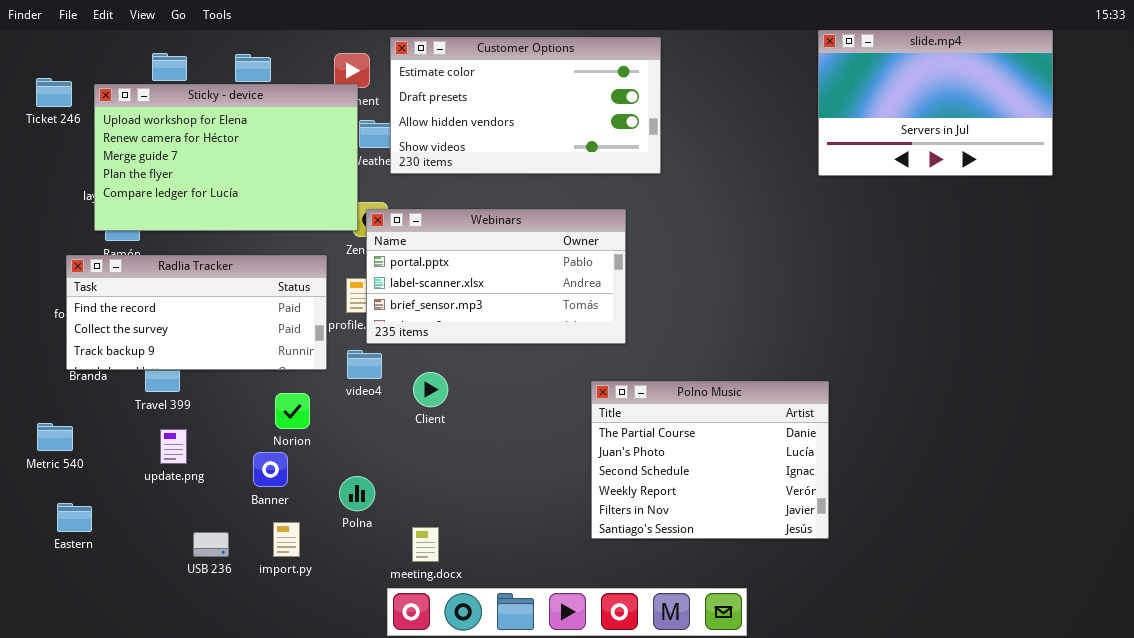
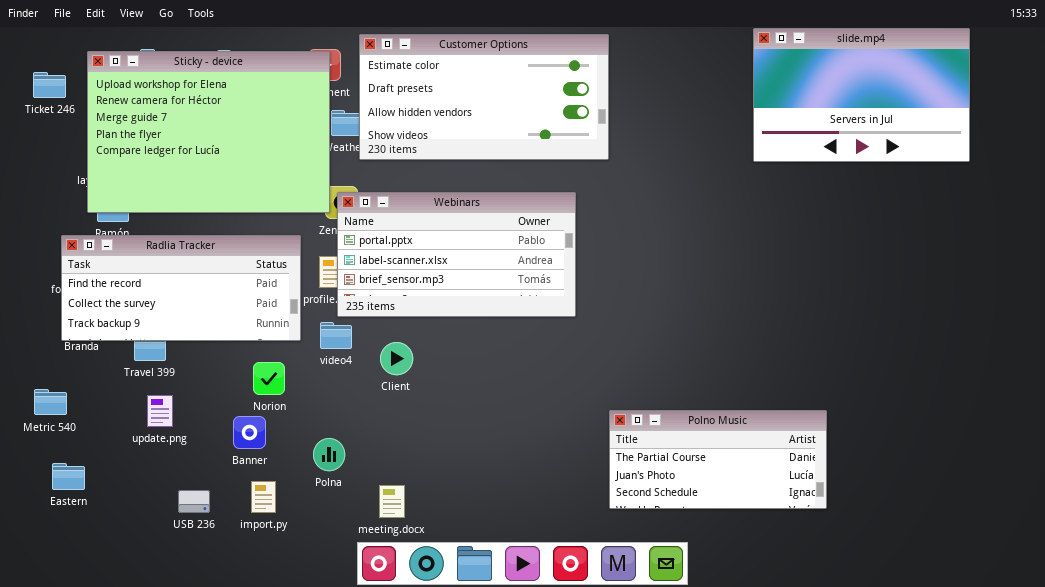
Sticky - device: [94,84,358,231] -> [87,51,330,213], resized
Polno Music: [591,381,829,539] -> [609,410,827,509], moved, resized

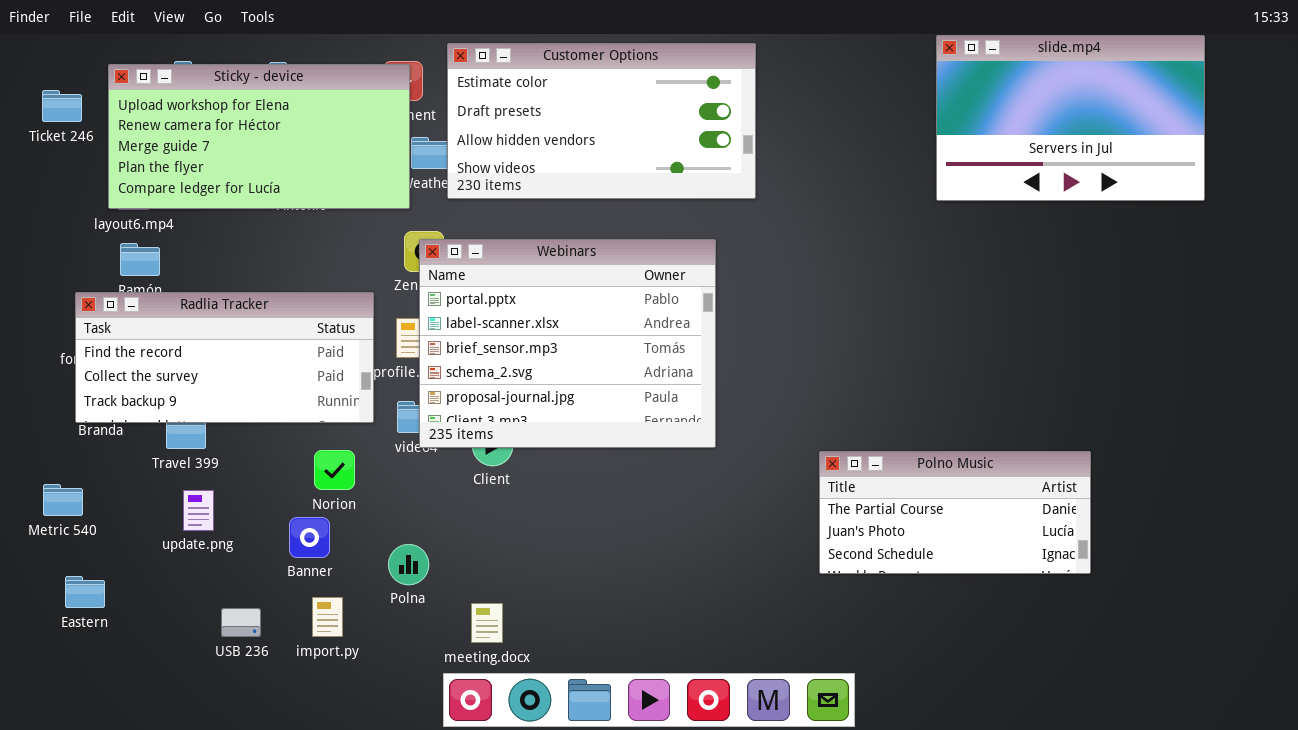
Sticky - device: [87,51,330,213] -> [108,64,410,209], resized
Webinars: [337,192,576,317] -> [419,239,716,448], resized
Polno Music: [609,410,827,509] -> [819,451,1091,574], moved

